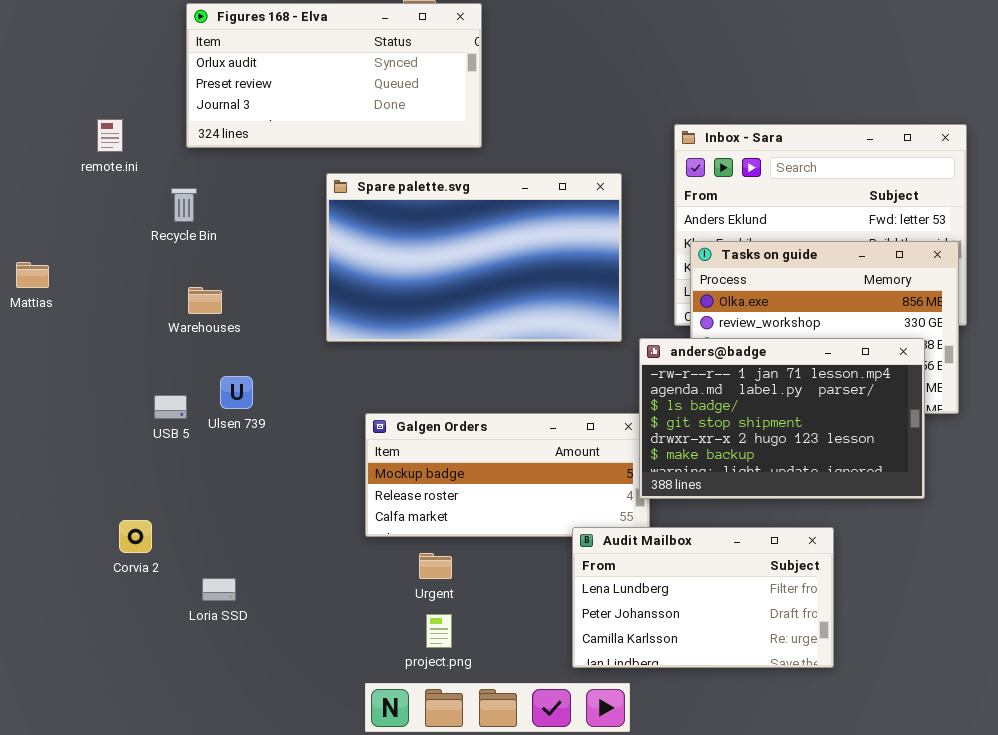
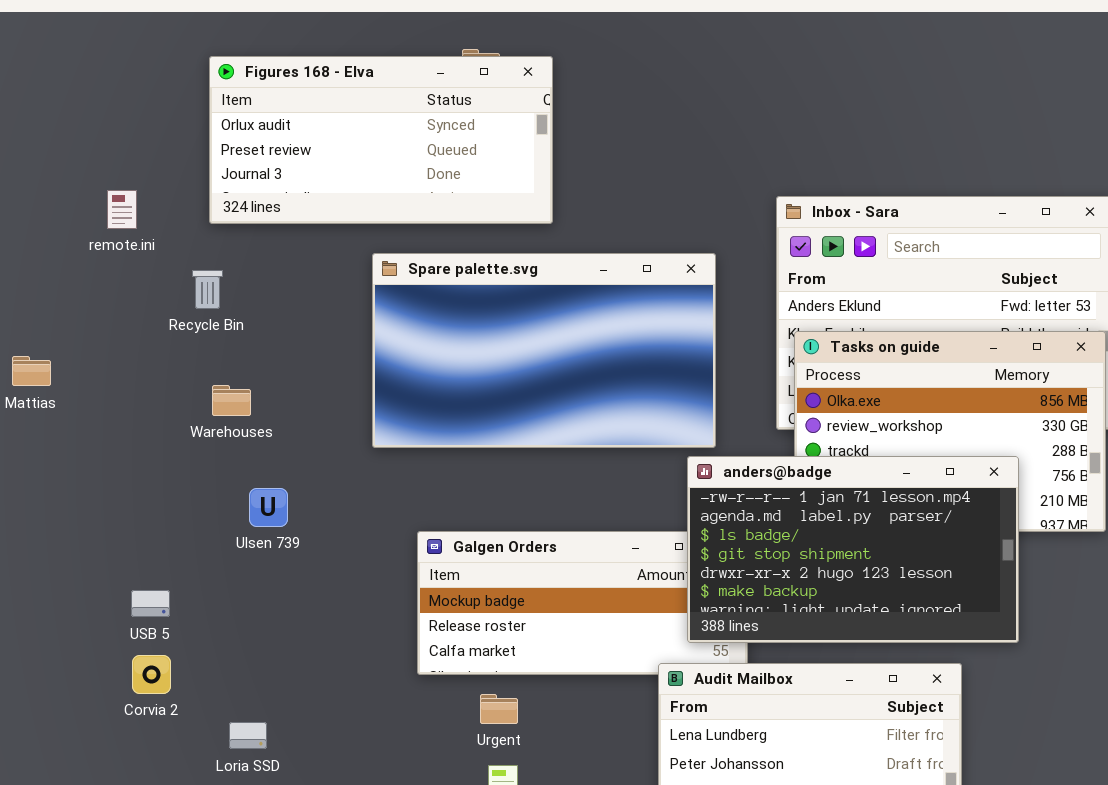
anders@badge: [639,338,925,499] -> [687,456,1019,643], moved
USB 5: [154,395,187,419] -> [131,590,170,617], moved

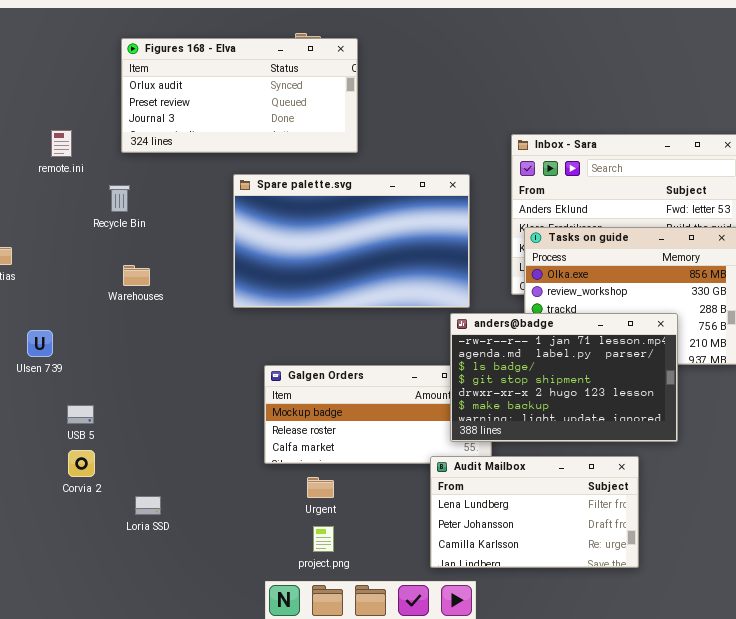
Ulsen 739: [249,488,288,527] -> [27,330,53,357], moved

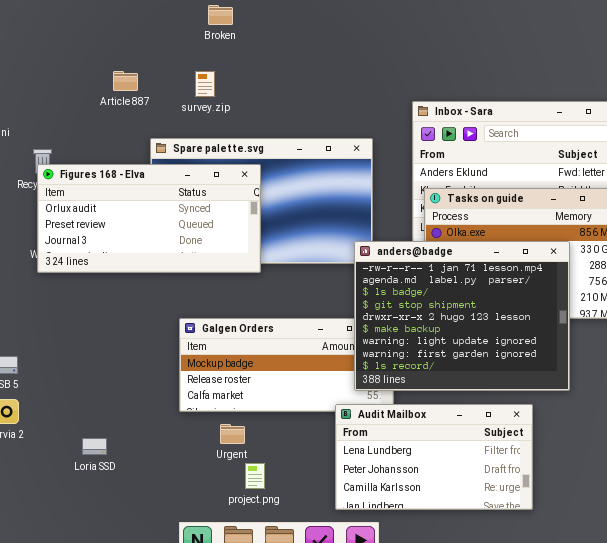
Figures 168 - Elva: [121,38,358,153] -> [37,164,261,273], moved
anders@badge: [450,313,678,442] -> [354,241,570,391], resized
Loria SSD: [135,496,161,515] -> [82,438,107,455], moved
project.png: [313,526,334,552] -> [245,463,265,489], moved

